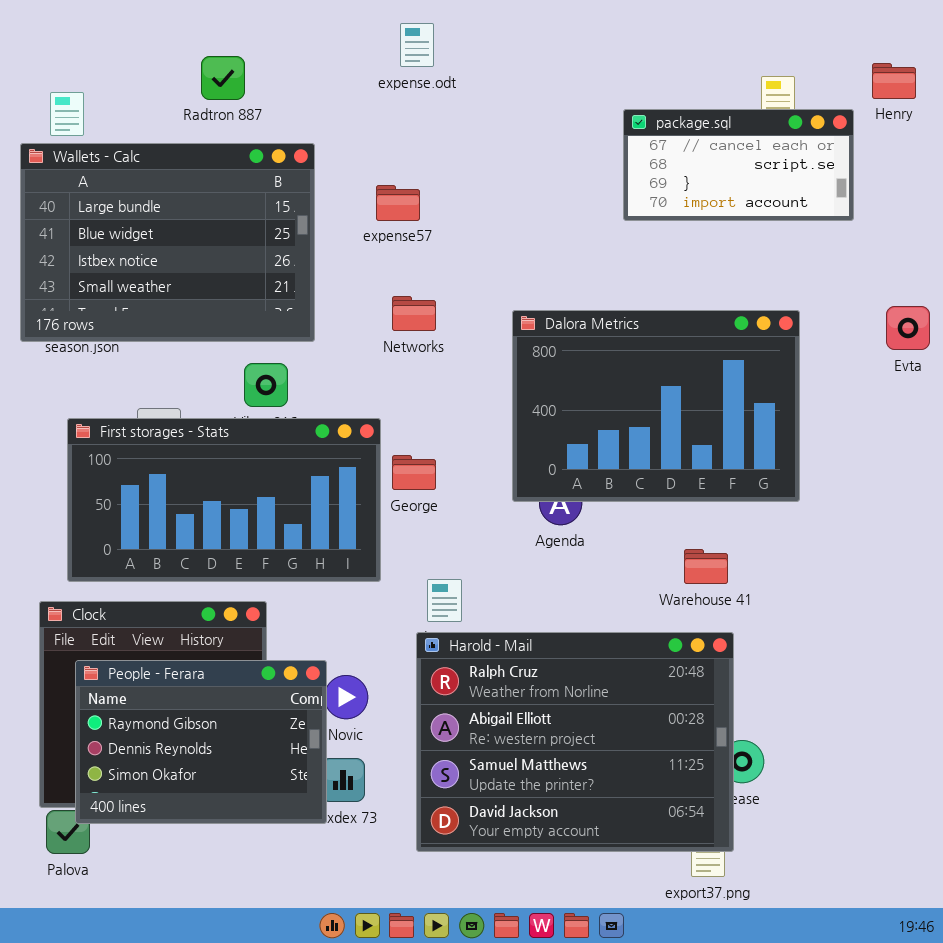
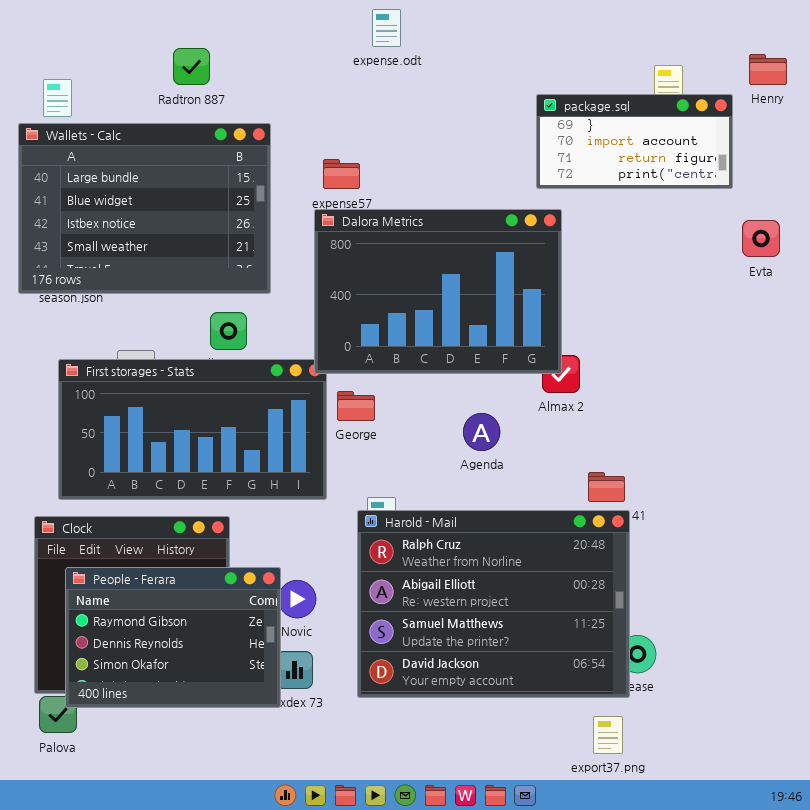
expense.odt: [400,23,434,67] -> [372,9,401,47], moved
package.sql: [623,109,854,221] -> [536,94,733,189], scrolled down 2 rows
Evta: [886,306,930,350] -> [742,220,780,257], moved
Dalora Metrics: [512,310,800,502] -> [314,209,562,374], moved
Harold - Mail: [416,632,734,852] -> [357,510,630,698], moved

